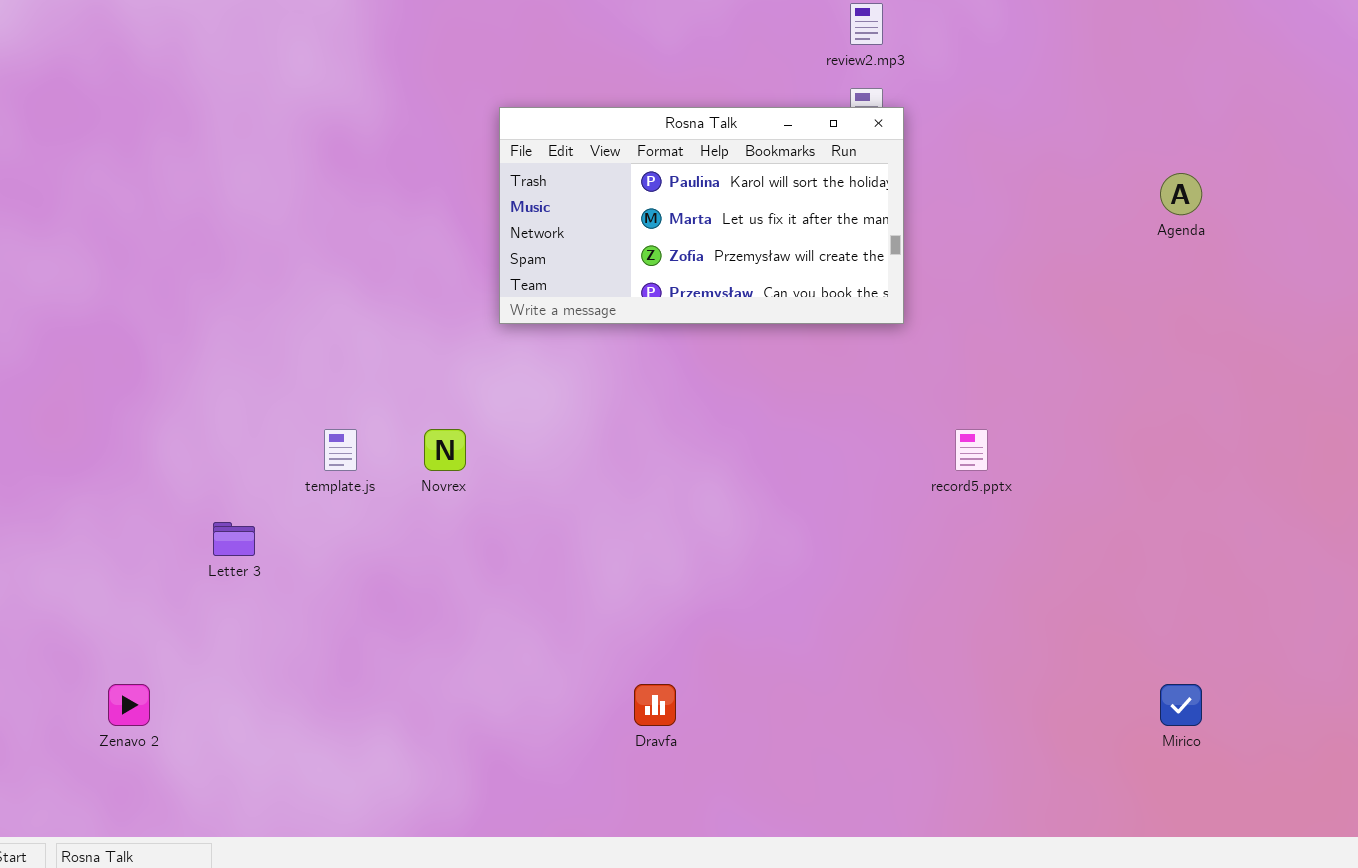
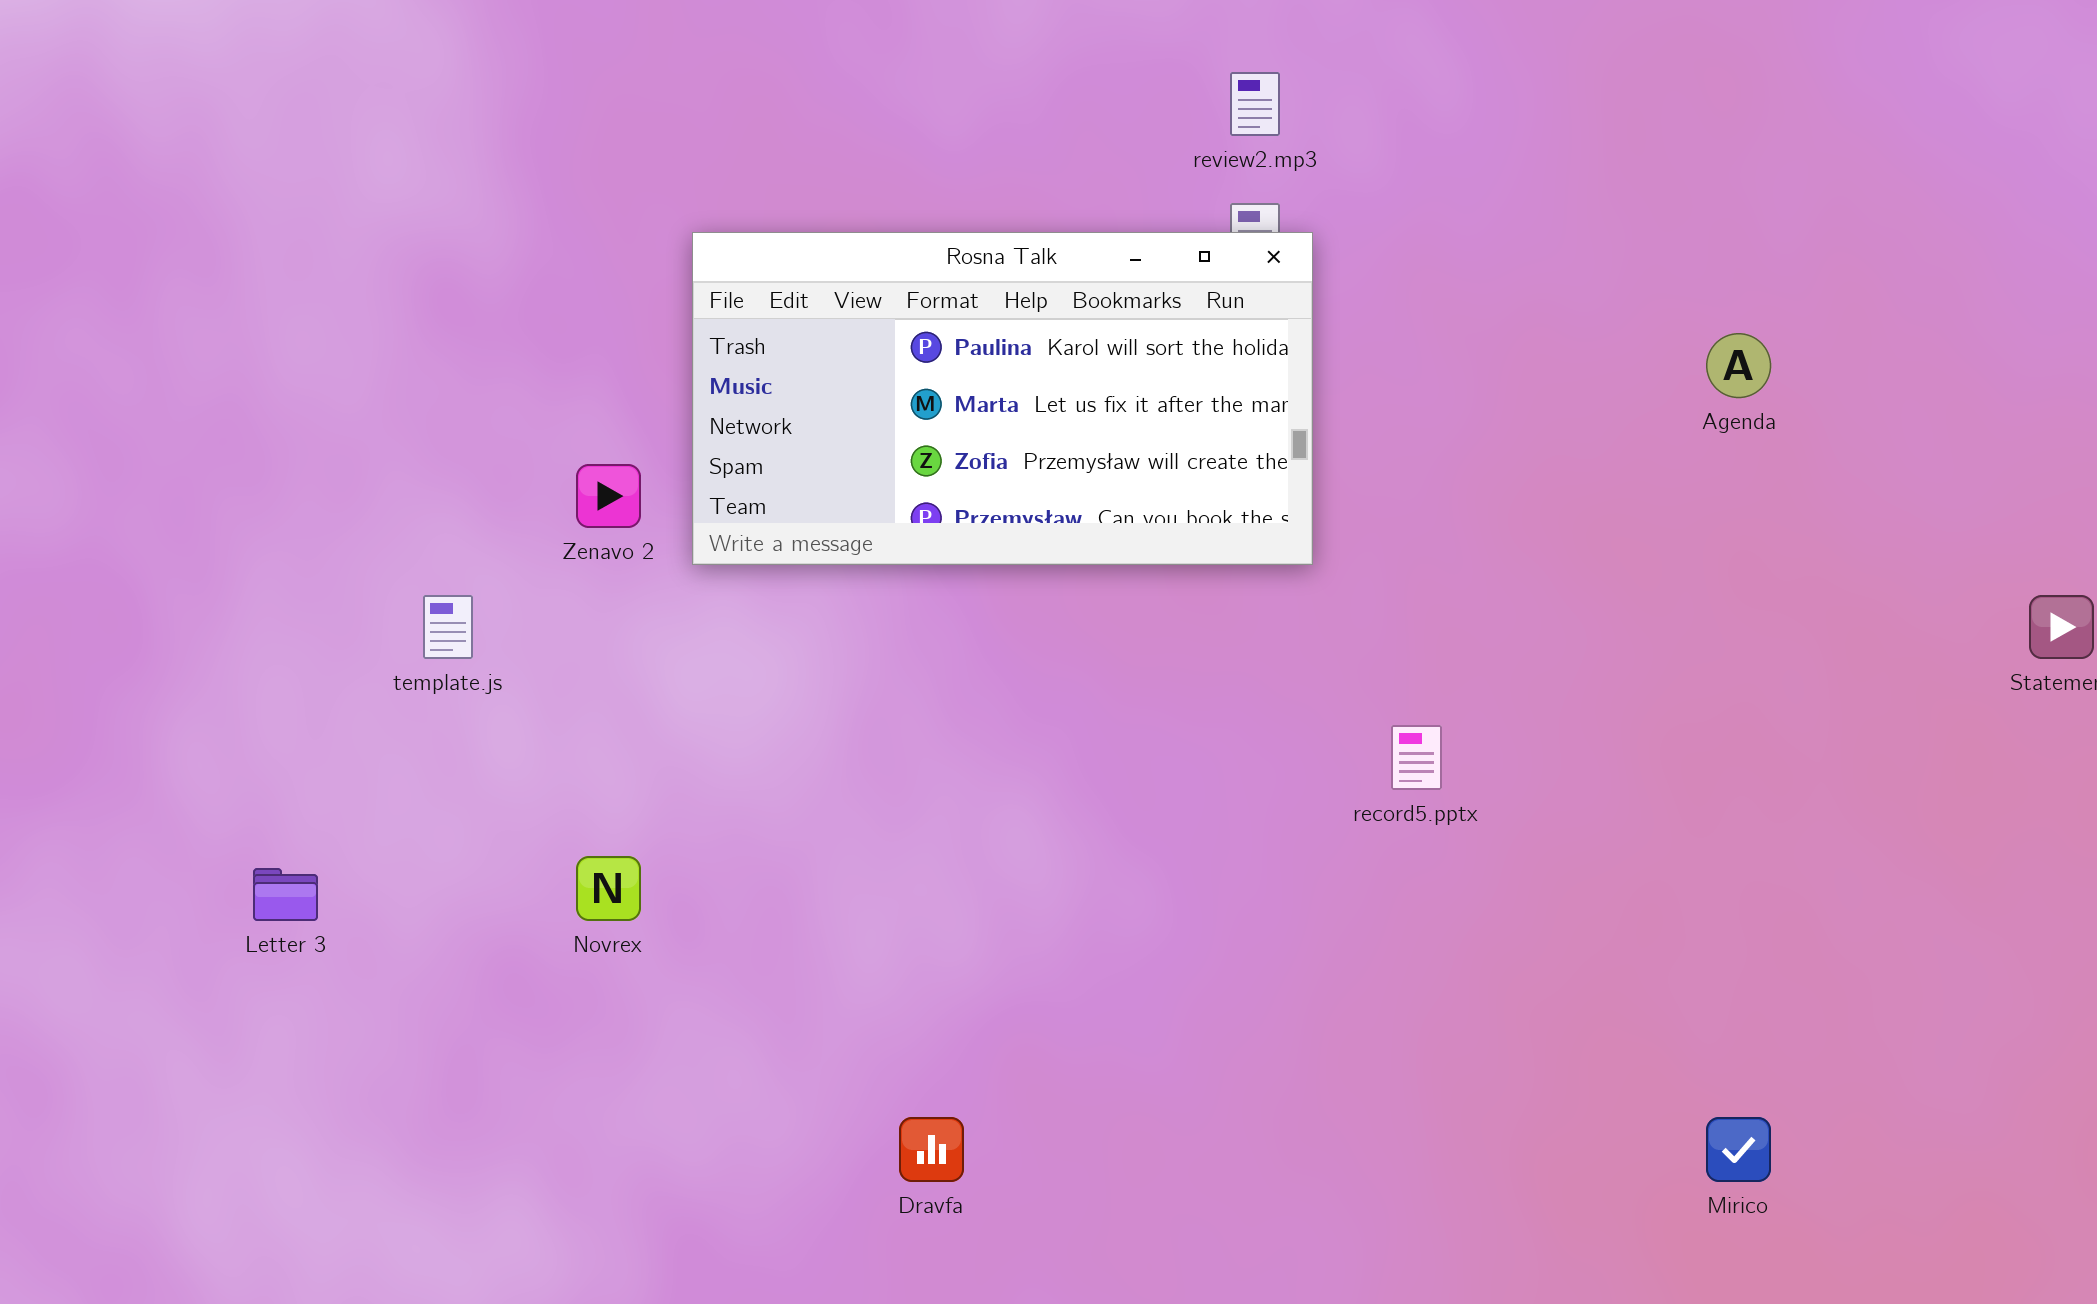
template.js: [324,429,357,471] -> [423,595,473,659], moved
Novrex: [424,429,466,471] -> [576,856,641,921], moved
Zenavo 2: [108,684,150,726] -> [576,464,641,528], moved

